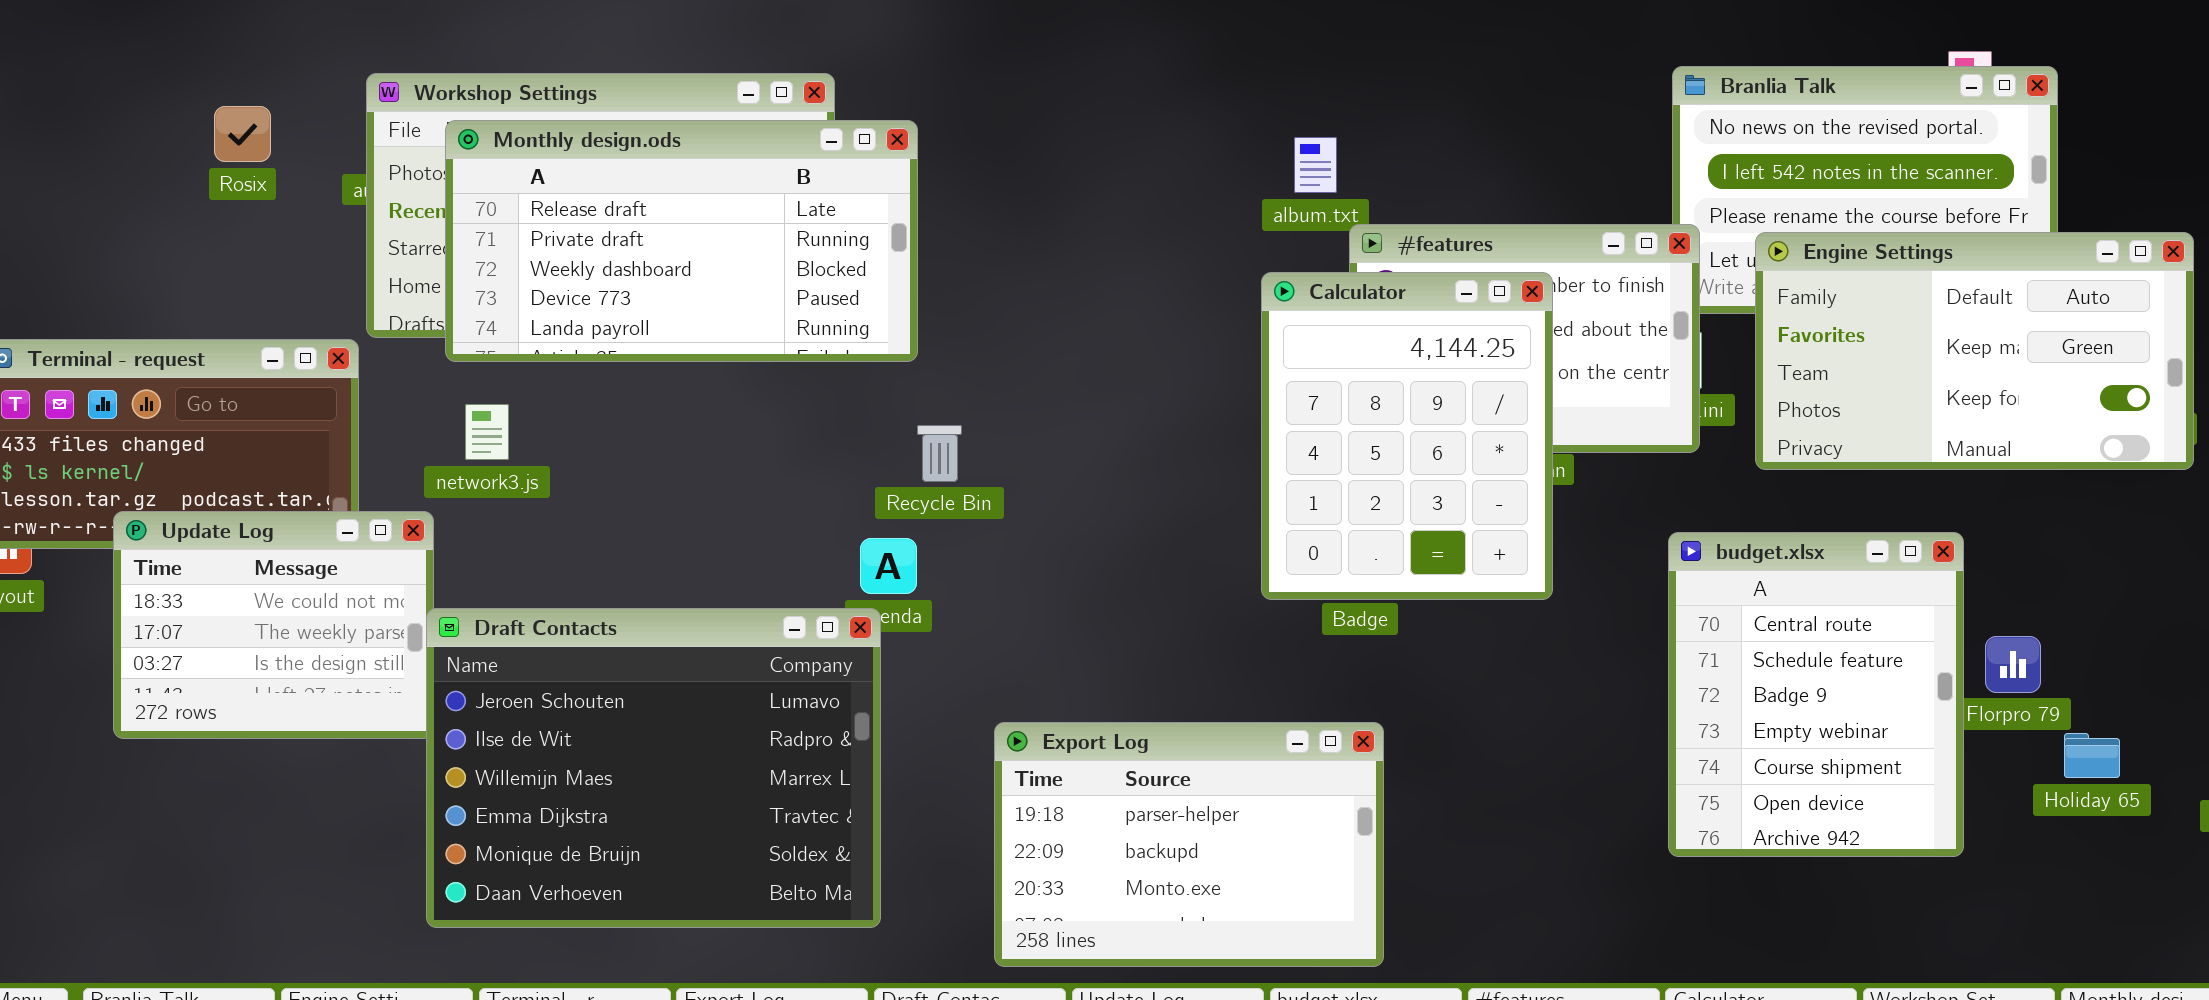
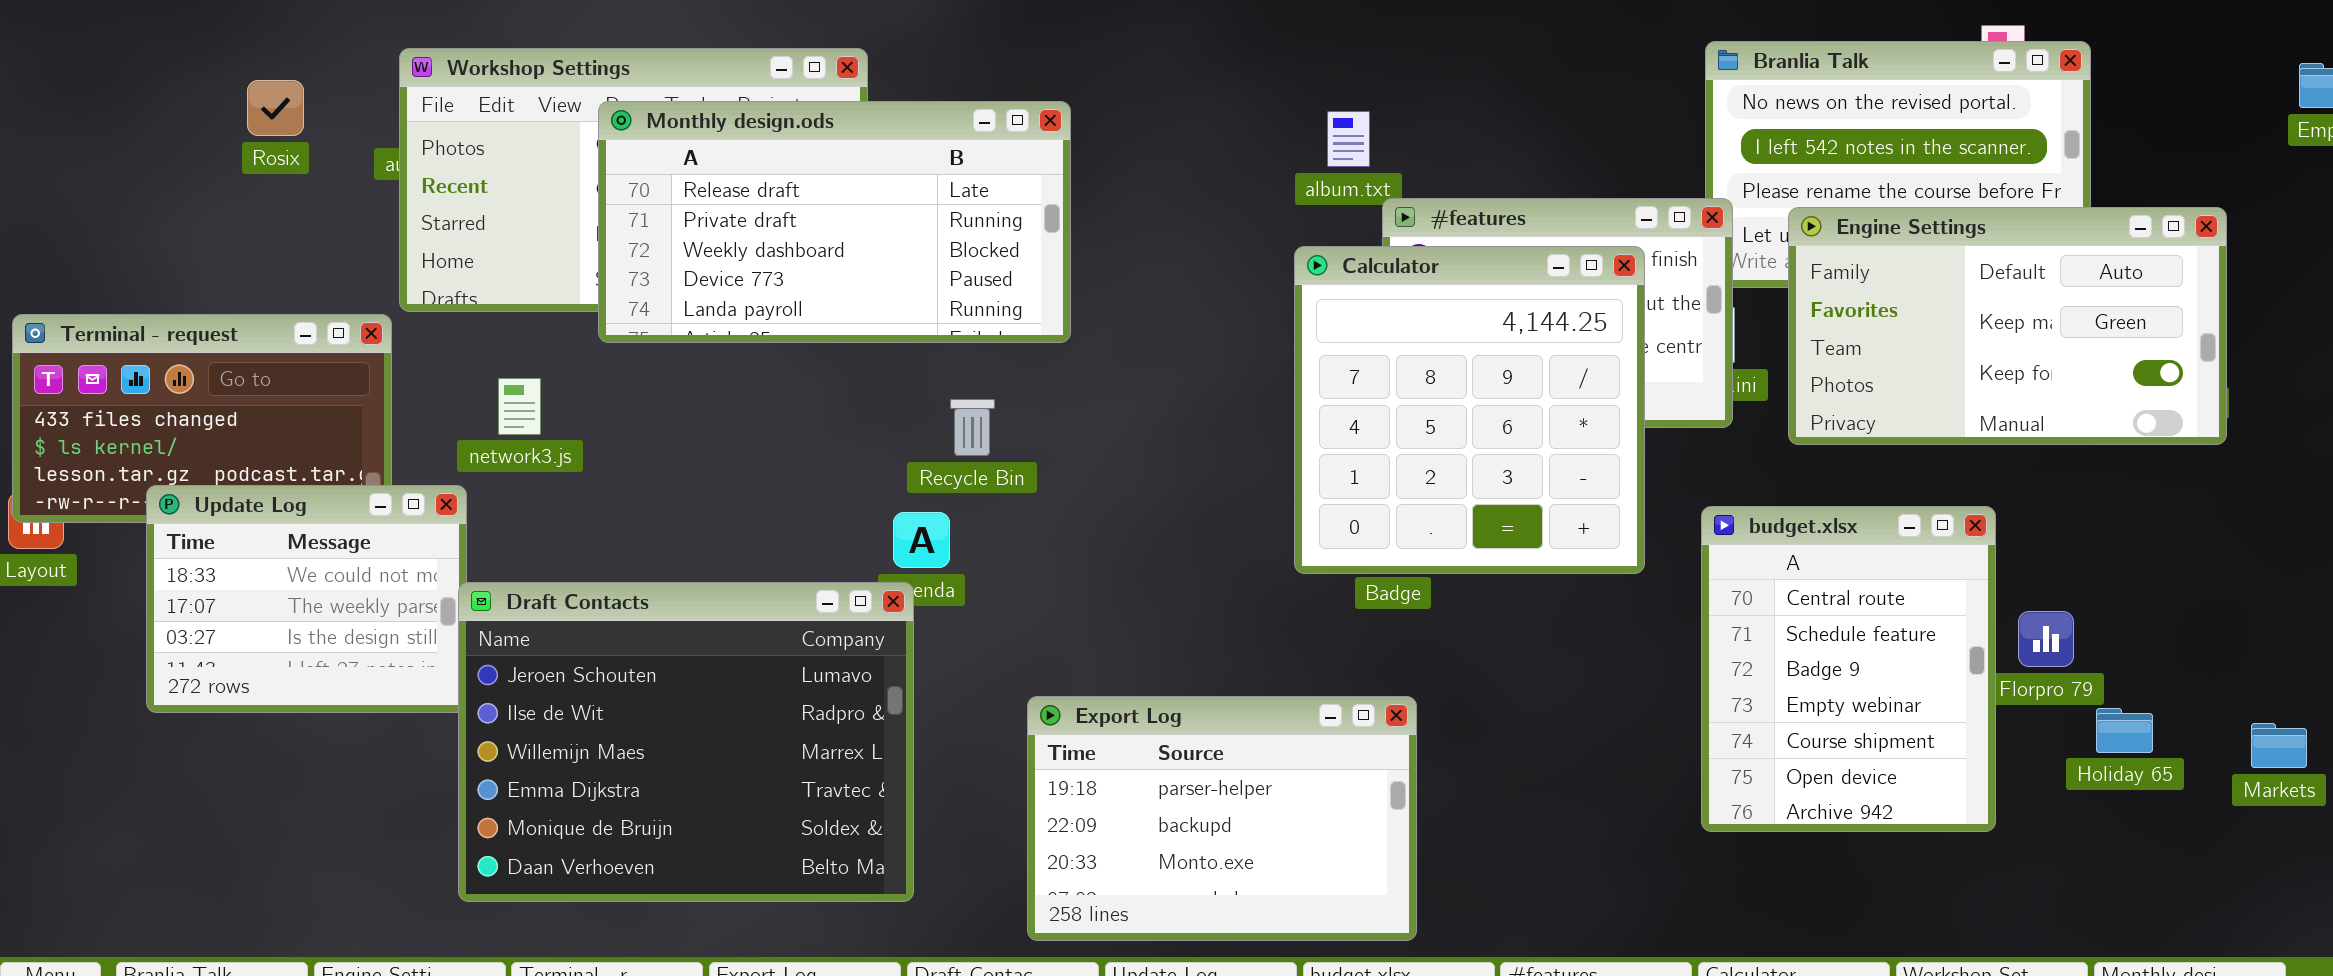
Monthly design.ods: [445,120,918,362] -> [598,101,1071,343], moved
Calculator: [1261,272,1553,600] -> [1294,246,1645,574], resized

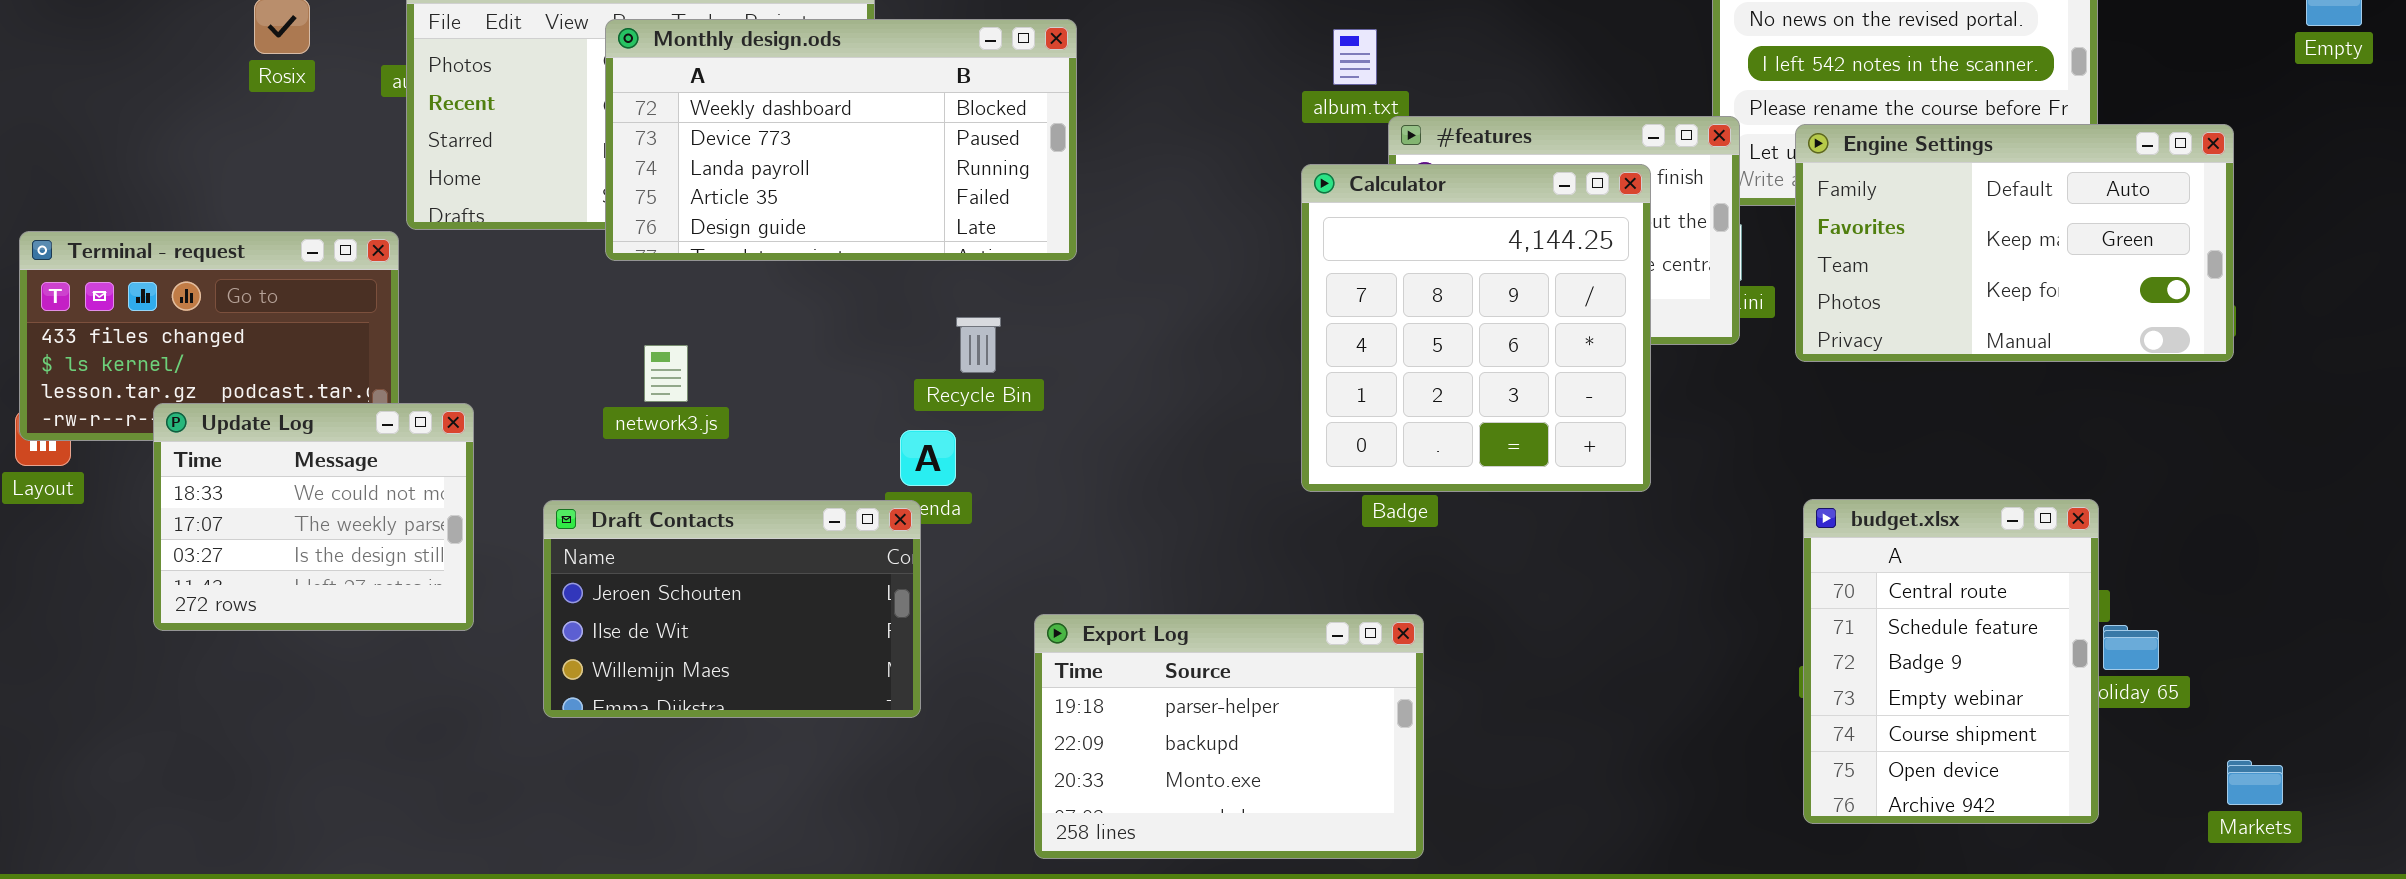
Monthly design.ods: [598,101,1071,343] -> [605,19,1077,261], scrolled down 2 rows
network3.js: [498,378,541,435] -> [644,345,688,402], moved
budget.xlsx: [1701,506,1996,832] -> [1803,499,2099,824], moved
Draft Contacts: [458,582,914,902] -> [543,500,921,718], resized
Markets: [2251,723,2307,768] -> [2227,760,2283,805], moved

